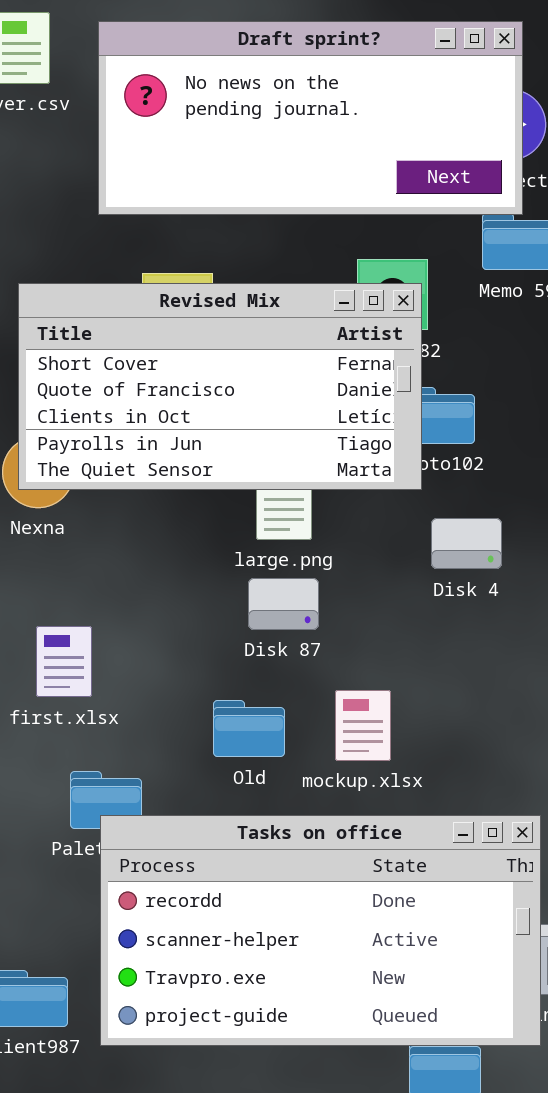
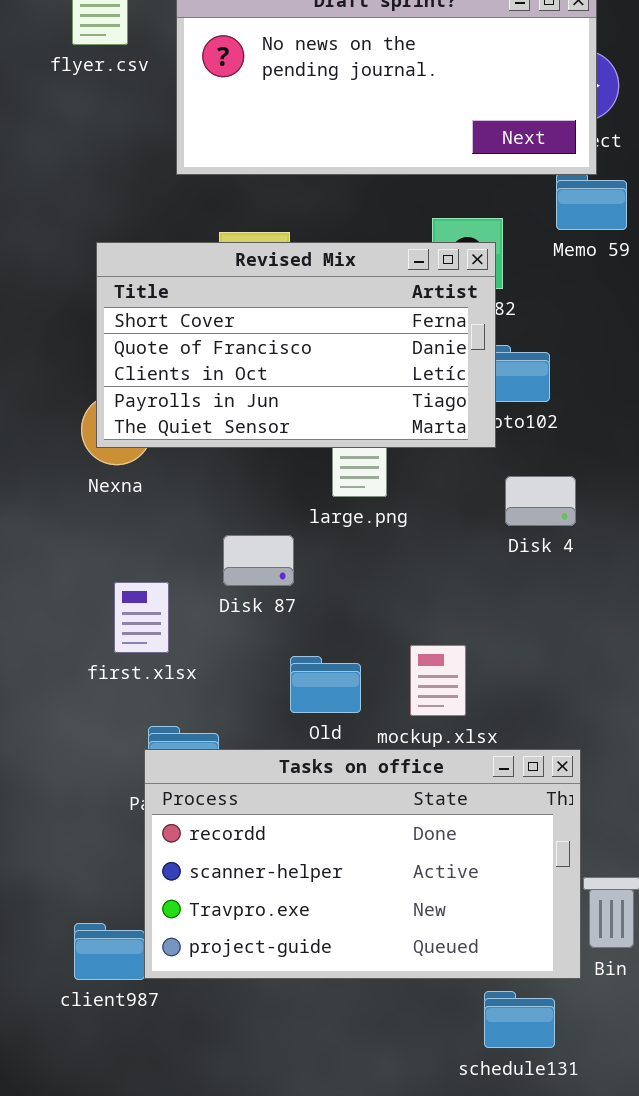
Disk 87: [248,578,319,630] -> [223,535,294,586], moved
Tasks on office: [100,815,541,1046] -> [144,749,581,979], moved

